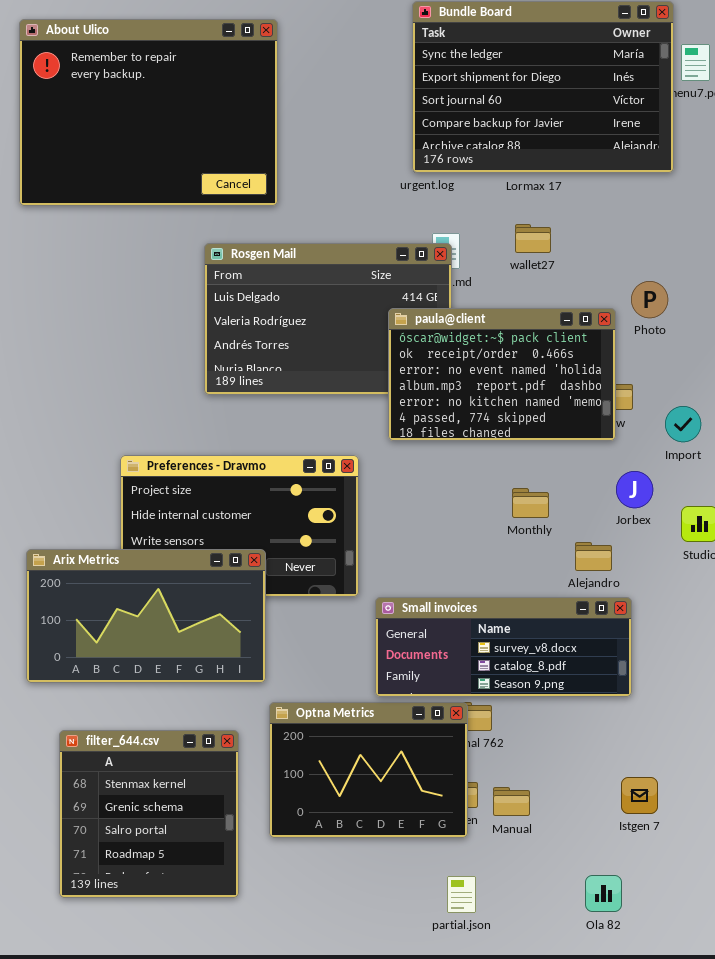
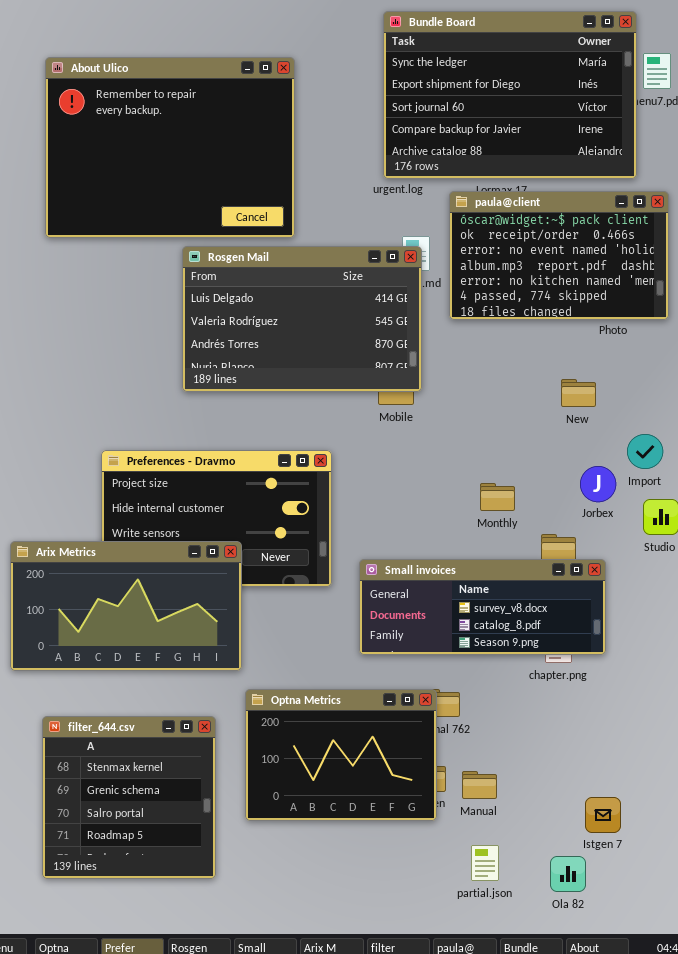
About Ulico: [19,19,278,206] -> [45,57,295,238], moved
paula@client: [388,308,616,441] -> [449,191,669,320], moved
Import: [665,406,701,442] -> [627,434,663,469], moved
Small invoices: [375,597,632,697] -> [359,559,606,655], moved
Istgen 7: [621,777,658,814] -> [585,797,621,833], moved
partial.json: [447,876,476,913] -> [471,845,499,881], moved

